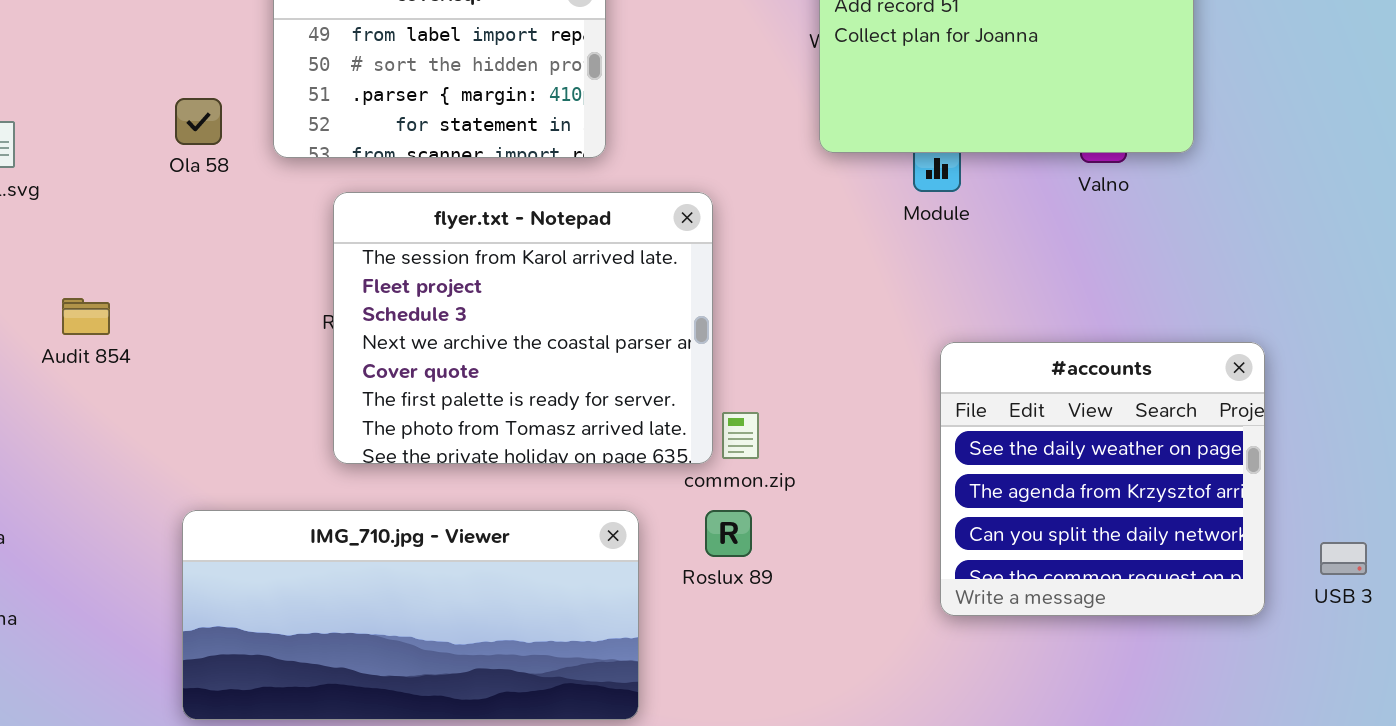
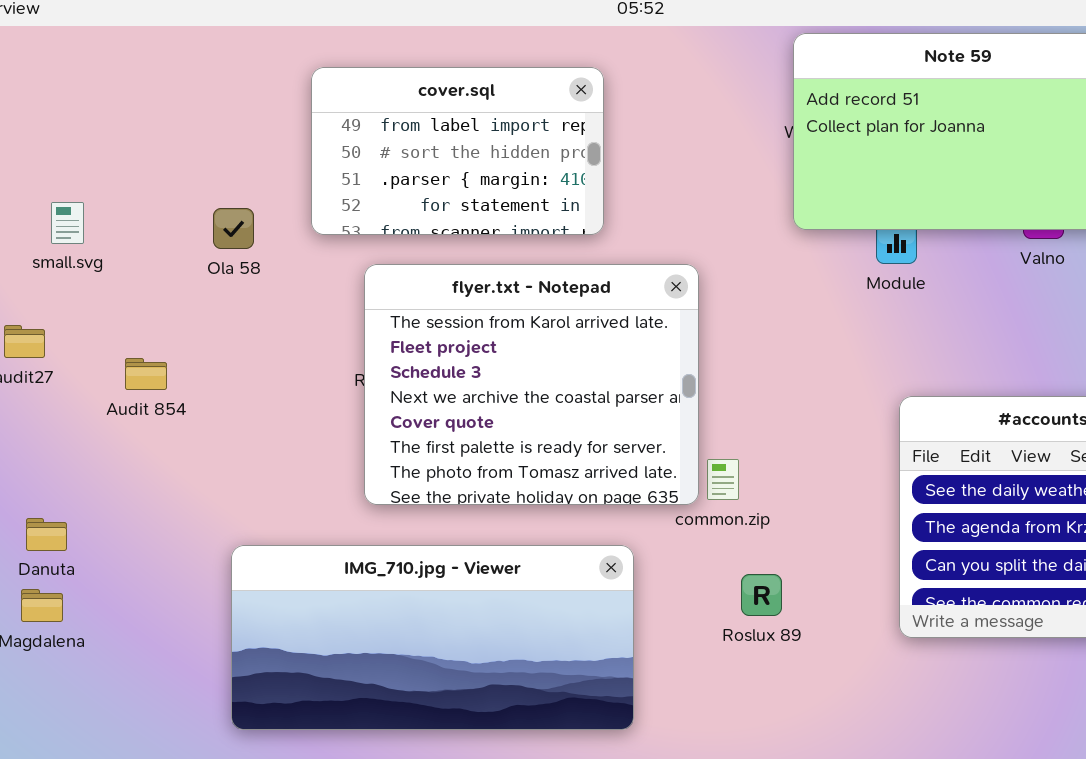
Ola 58: [175,98,222,145] -> [213,208,254,249], moved
Roslux 89: [705,510,752,557] -> [741,574,782,616], moved

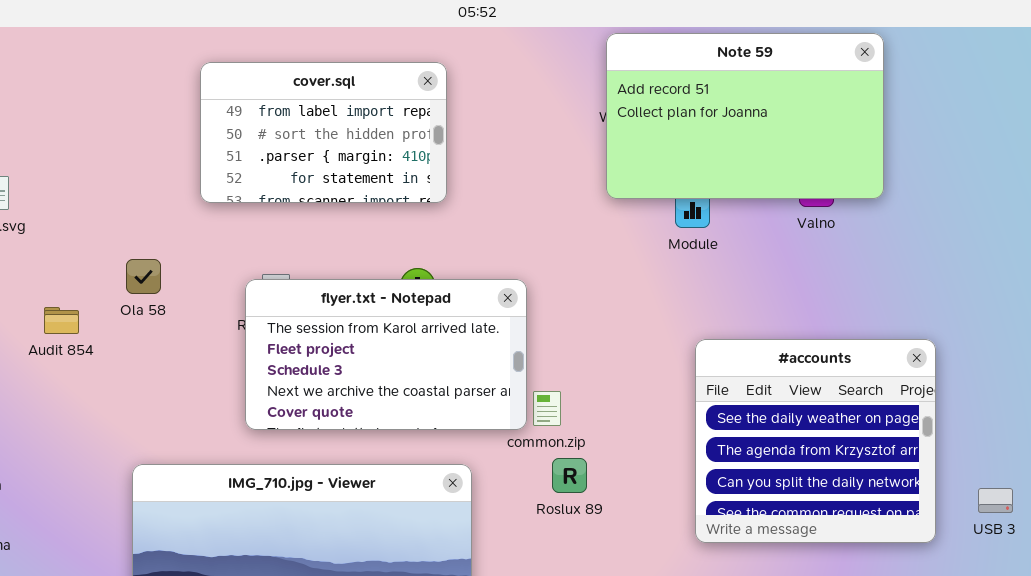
Ola 58: [213,208,254,249] -> [126,259,161,294], moved
flyer.txt - Notepad: [364,264,699,505] -> [245,279,527,430], resized
Roslux 89: [741,574,782,616] -> [552,458,587,493], moved

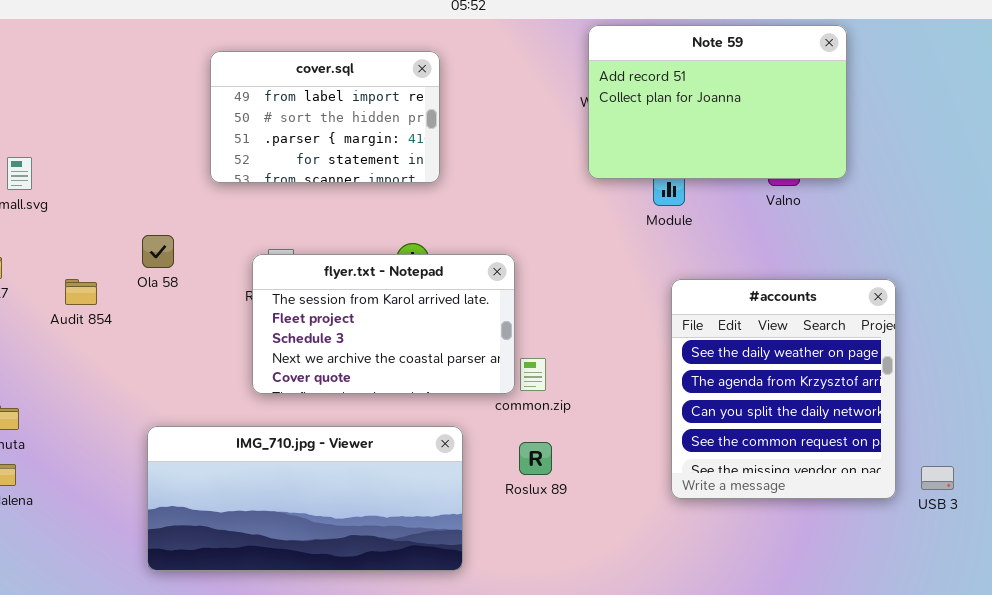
#accounts: [695,339,936,543] -> [671,279,896,499], resized
Roslux 89: [552,458,587,493] -> [519,442,552,475], moved
USB 3: [978,488,1013,513] -> [921,466,954,490], moved

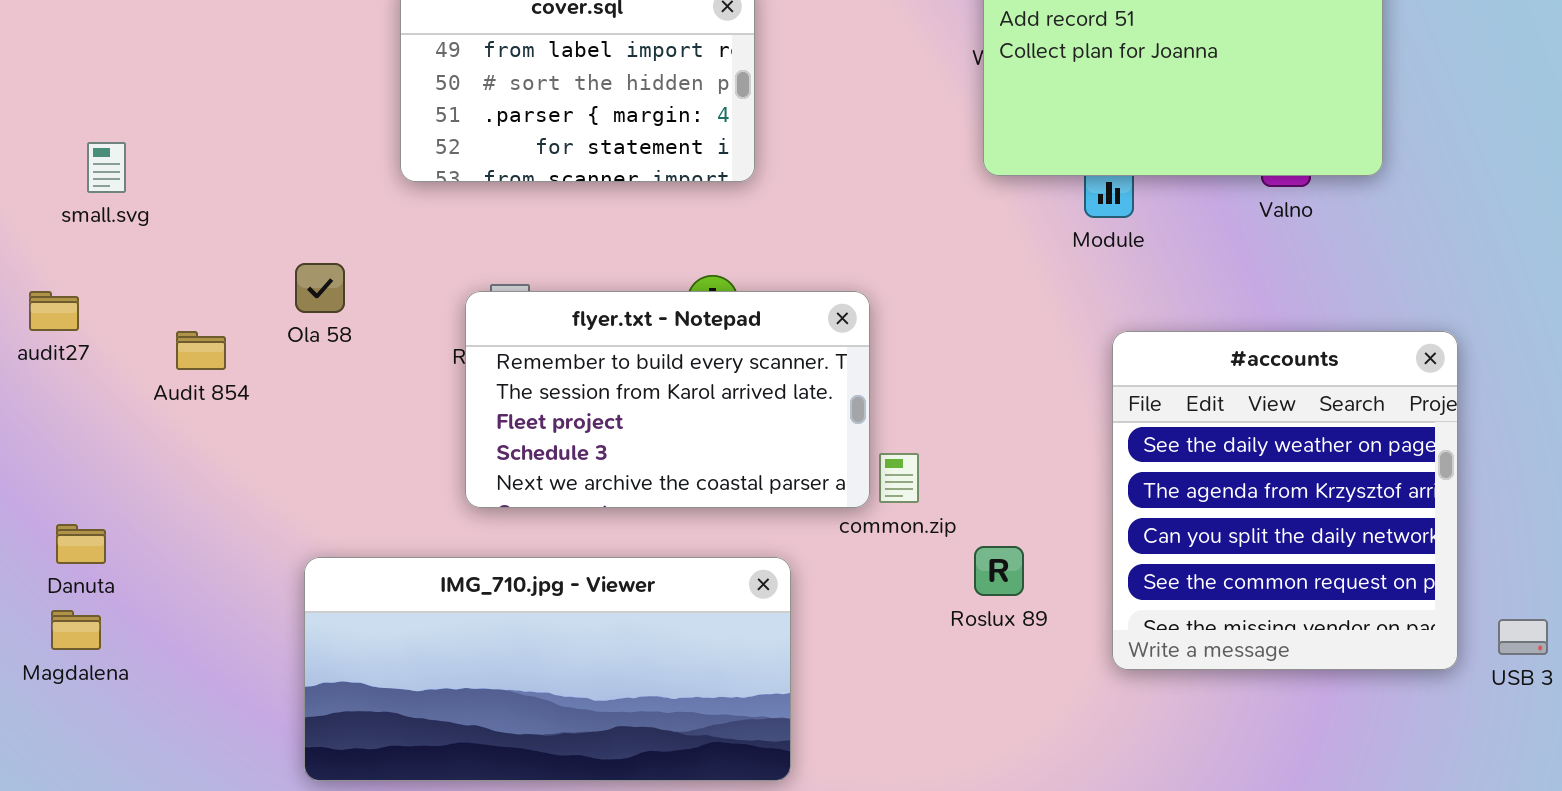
flyer.txt - Notepad: [252,254,515,394] -> [465,291,870,508], scrolled up 1 row
Roslux 89: [519,442,552,475] -> [974,546,1024,596], moved

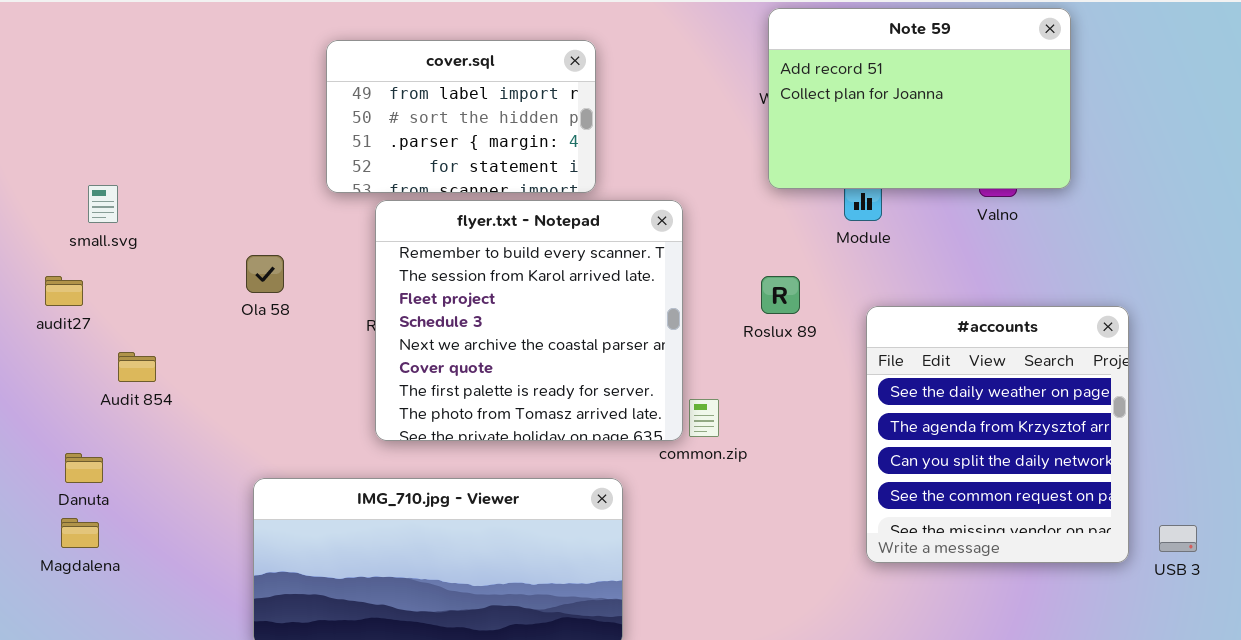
small.svg: [87,142,126,193] -> [88,185,118,223], moved
flyer.txt - Notepad: [465,291,870,508] -> [375,200,683,441], resized
Audit 854: [176,331,226,370] -> [118,352,156,382], moved
Roslux 89: [974,546,1024,596] -> [761,276,800,314], moved

